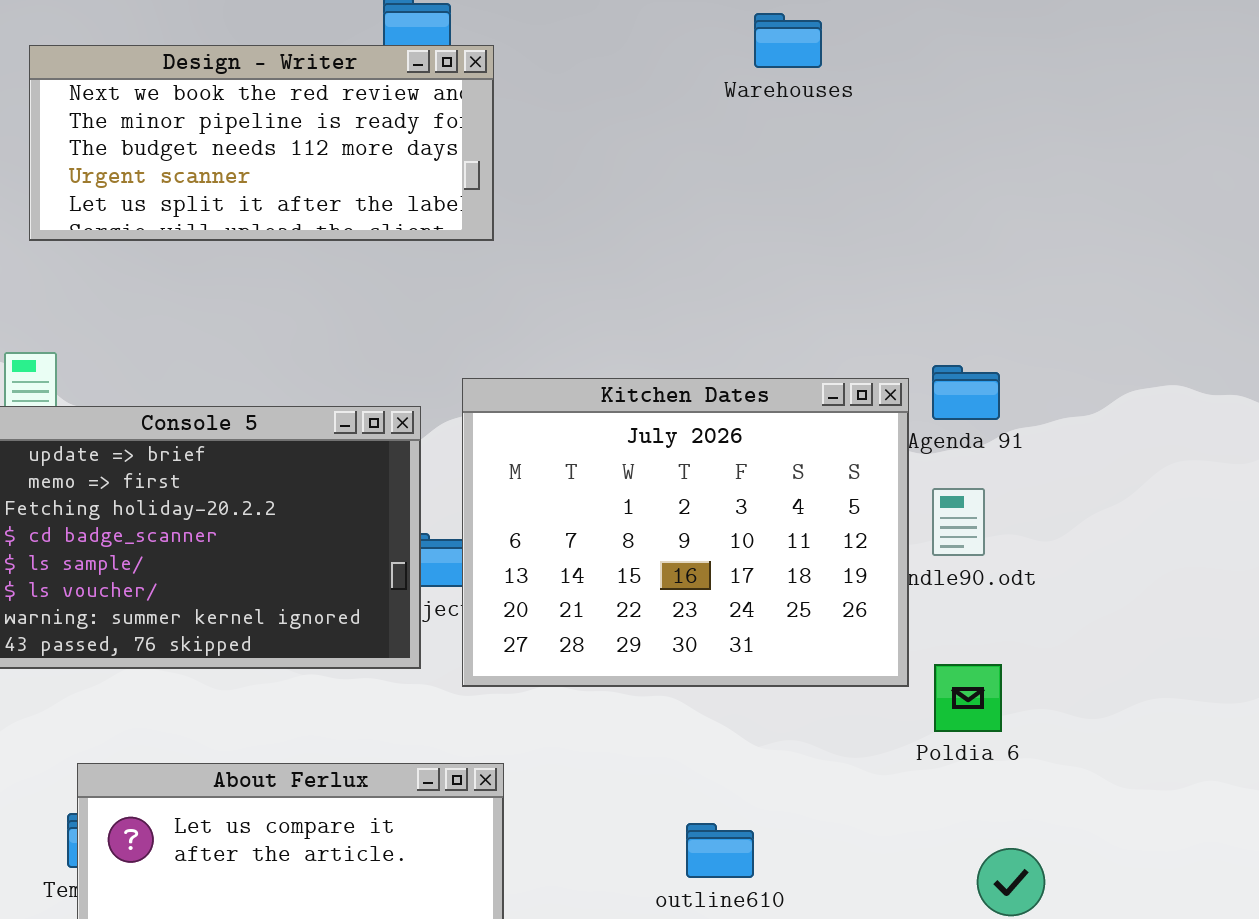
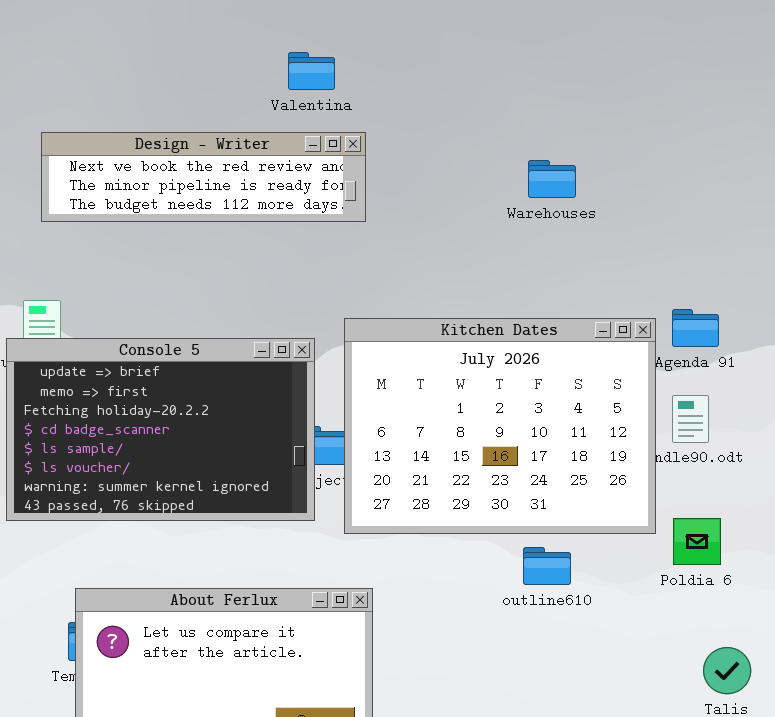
Warehouses: [754,13,822,68] -> [528,160,576,198], moved
Design - Writer: [29,45,494,241] -> [41,132,366,222], resized
outline610: [686,823,754,878] -> [523,547,571,585], moved

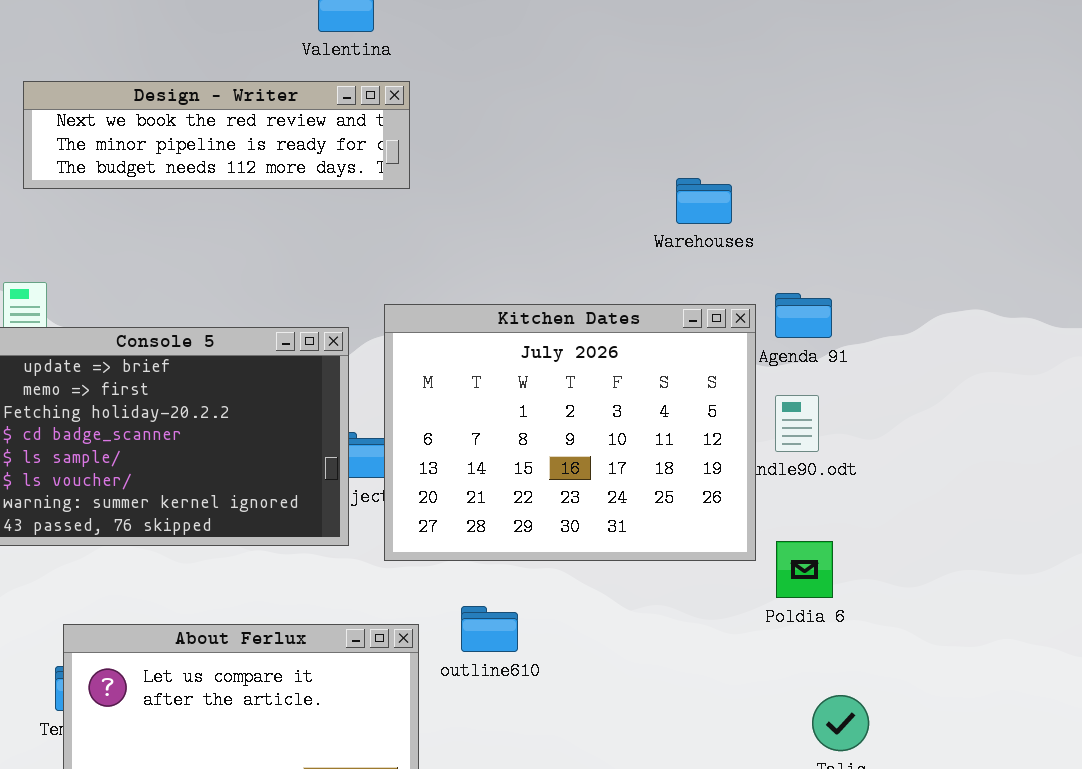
Warehouses: [528,160,576,198] -> [676,178,732,224], moved
outline610: [523,547,571,585] -> [461,606,518,652], moved

